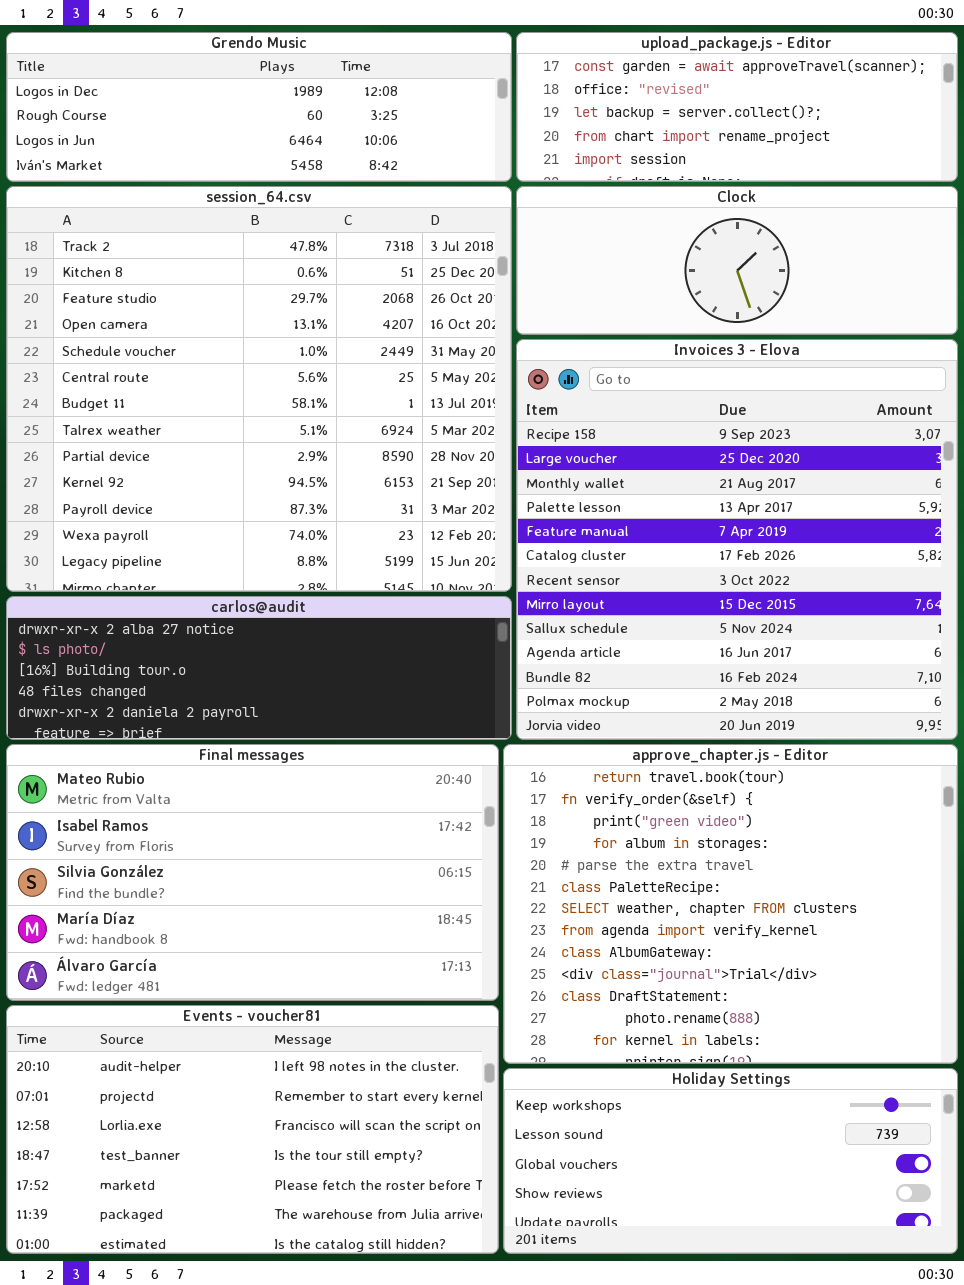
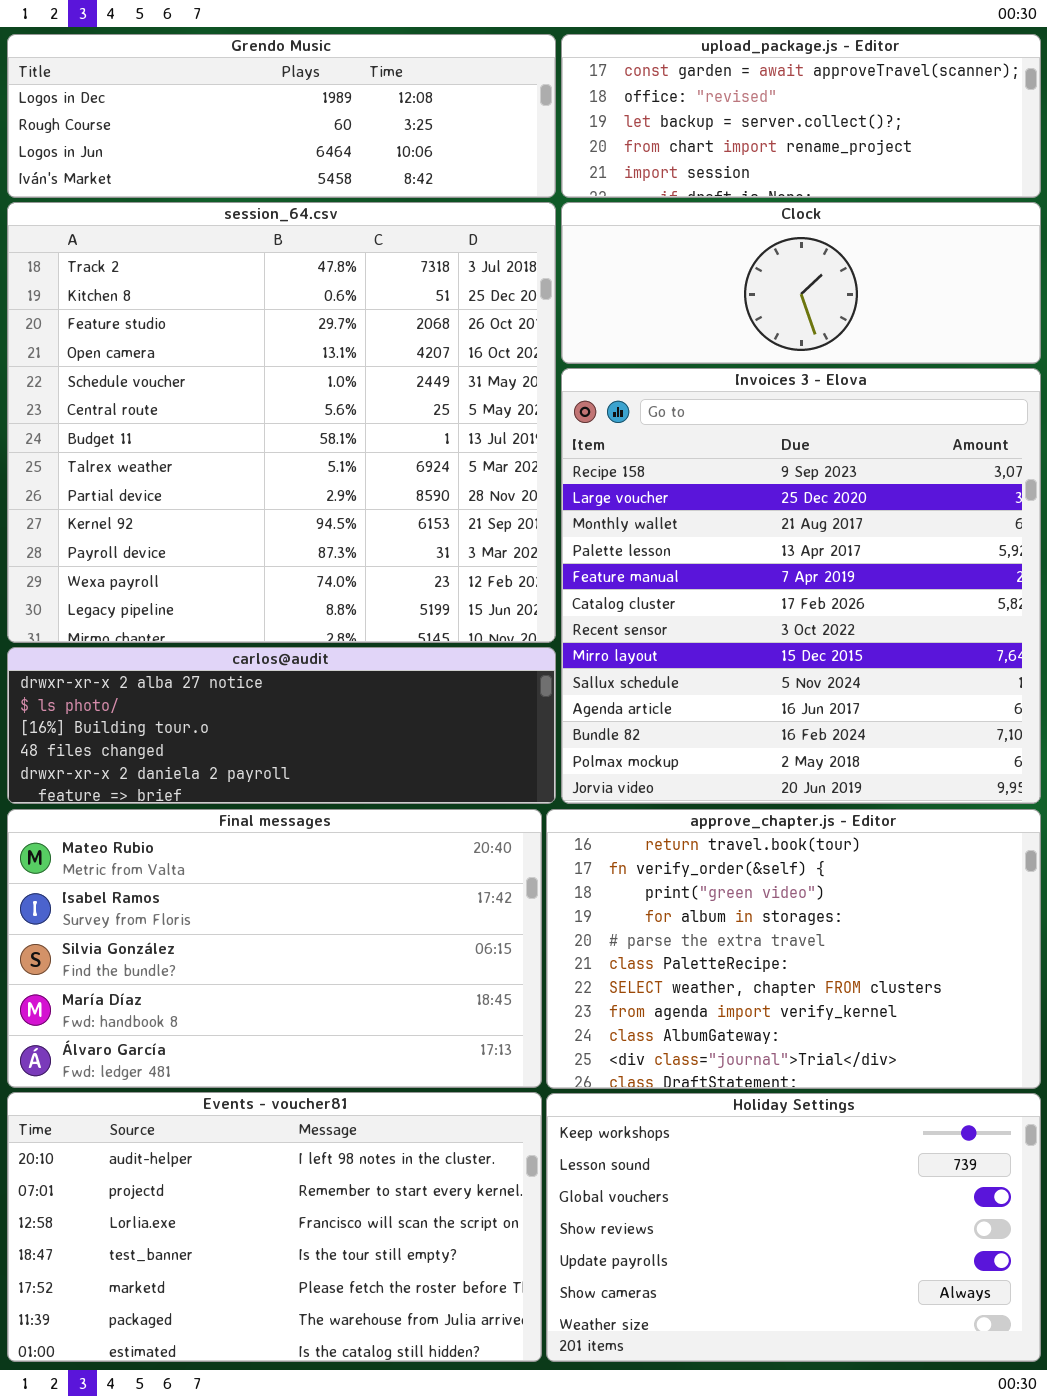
approve_chapter.js - Editor: [503,744,958,1064] -> [546,809,1041,1089], resized
Holiday Settings: [503,1068,958,1254] -> [546,1093,1041,1362], resized

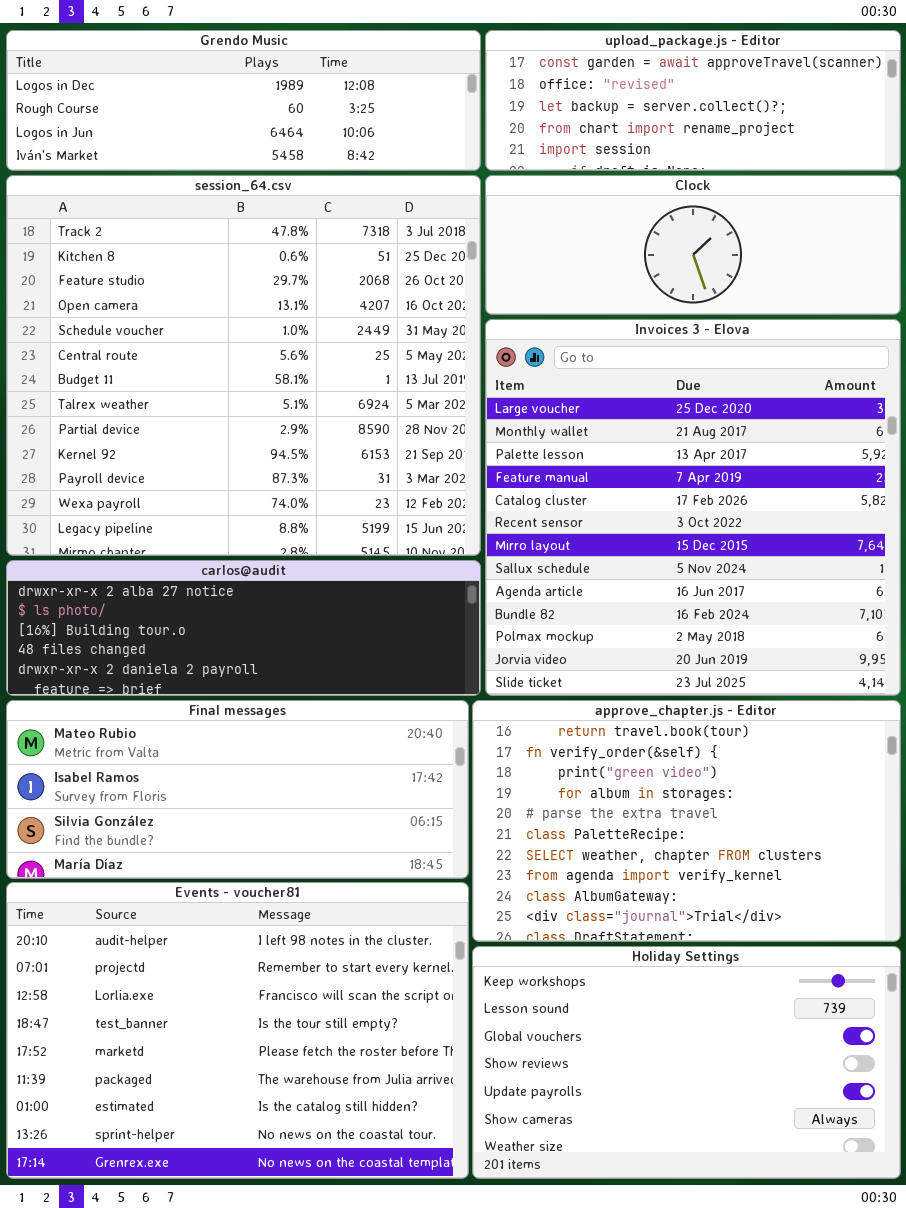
Invoices 3 - Elova: [561,368,1041,804] -> [485,319,901,696], scrolled down 1 row
Final messages: [7,809,542,1088] -> [6,700,469,879], resized
Events - voucher81: [7,1092,542,1362] -> [6,882,469,1179], resized

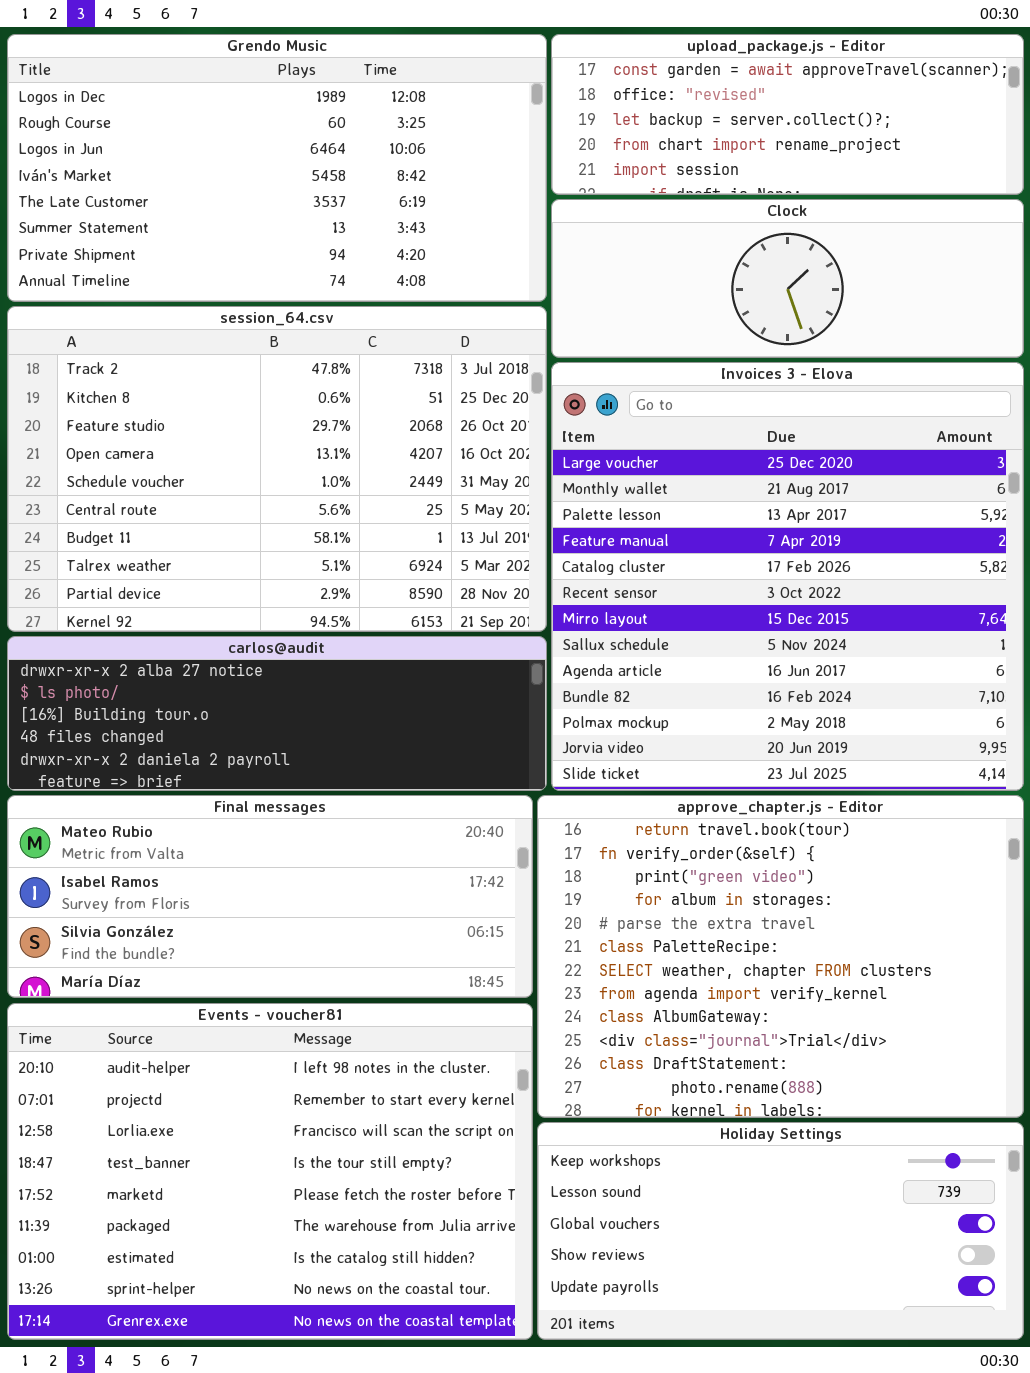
Grendo Music: [6,30,481,171] -> [7,34,547,302], resized
session_64.csv: [6,175,481,556] -> [7,306,547,632], resized
approve_chapter.js - Editor: [472,700,901,942] -> [537,795,1024,1118], resized
Holiday Settings: [472,946,901,1179] -> [537,1122,1024,1340], resized

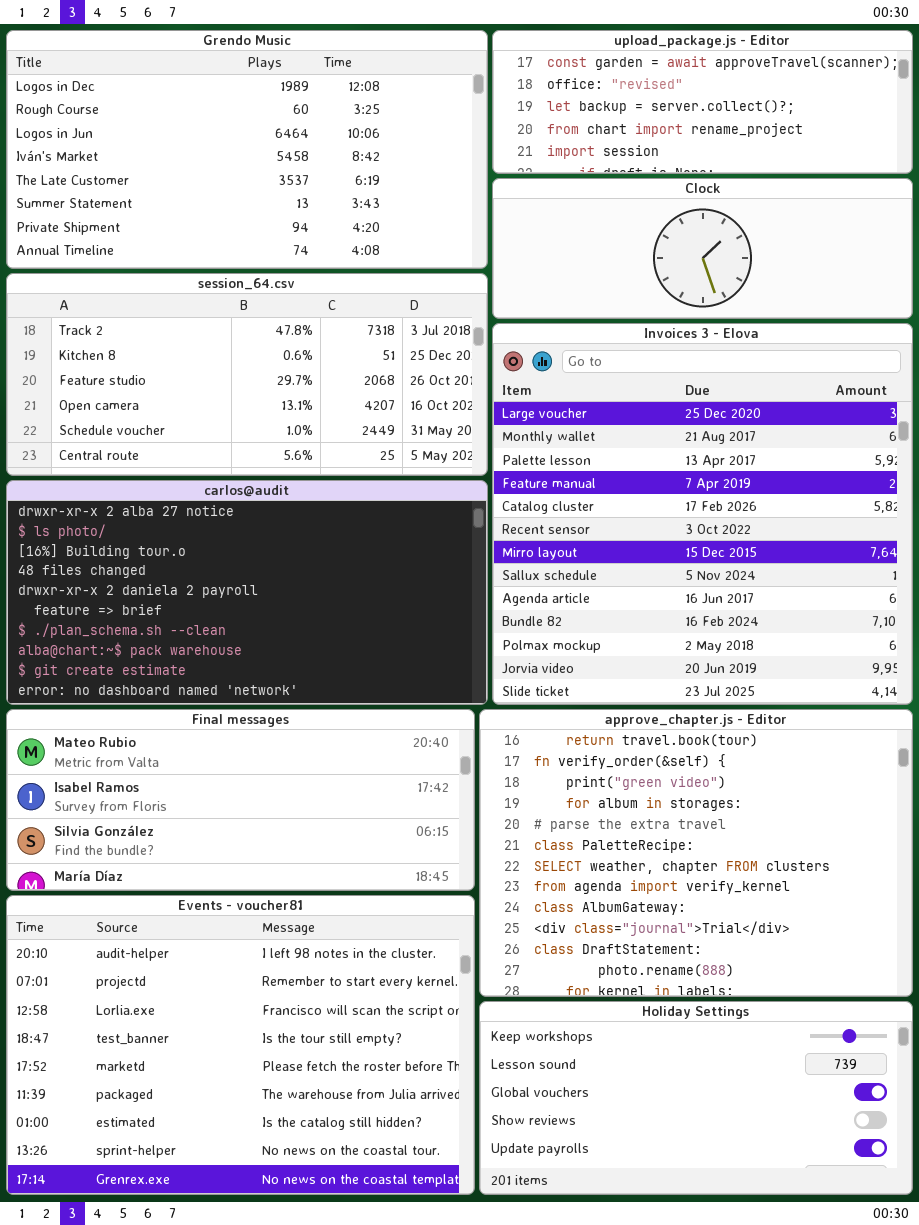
session_64.csv: [7,306,547,632] -> [6,273,488,476], resized
carlos@audit: [7,636,547,791] -> [6,480,488,705], resized

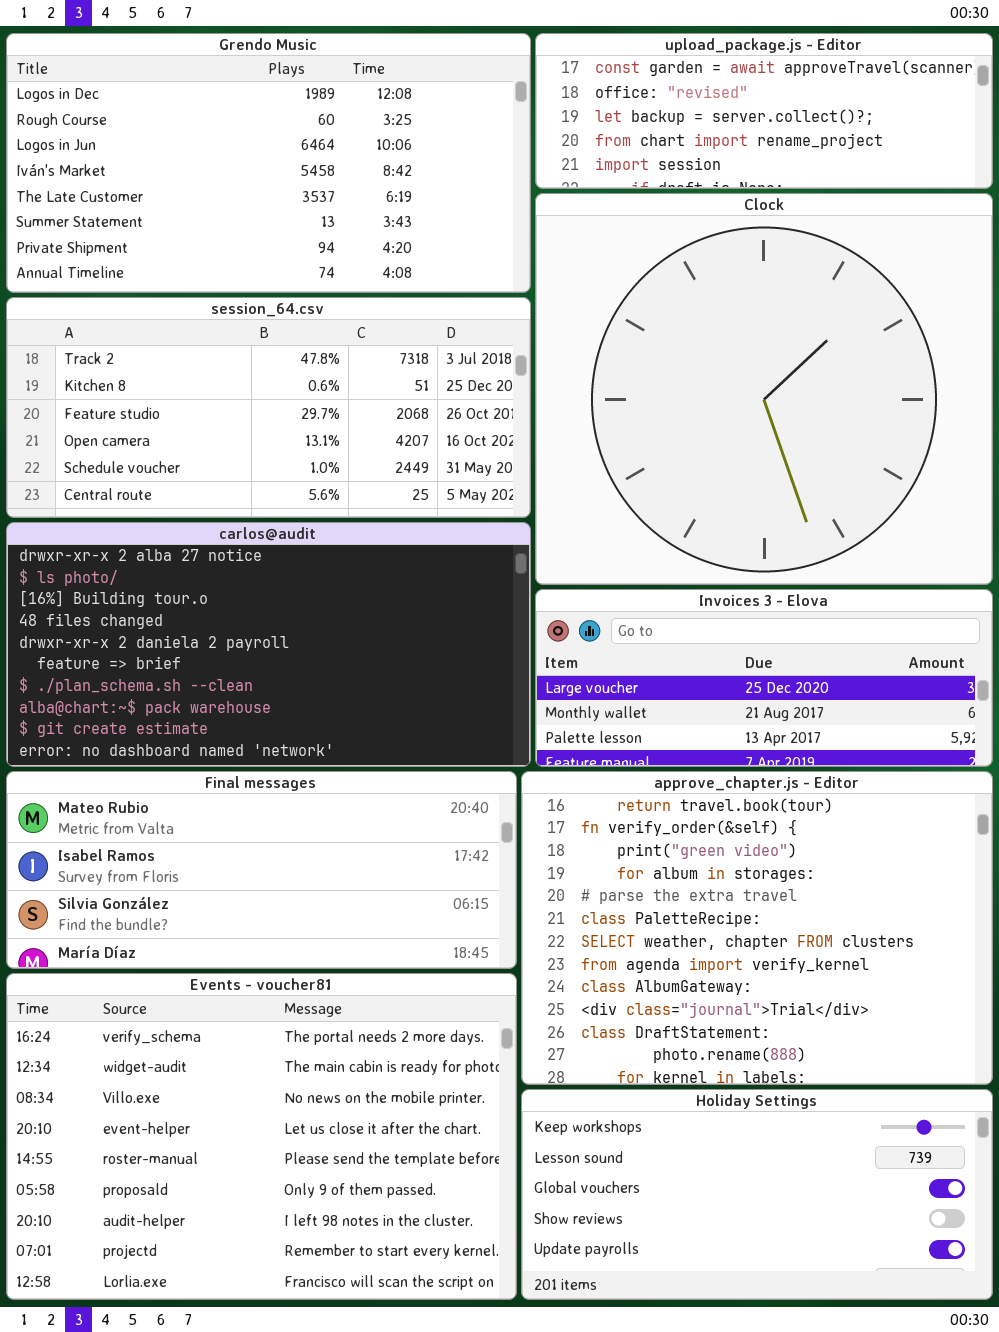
Clock: [492,178,913,319] -> [535,193,993,585], resized
Invoices 3 - Elova: [492,323,913,705] -> [535,589,993,767], resized
Events - voucher81: [6,895,475,1195] -> [6,973,517,1300], scrolled up 6 rows

